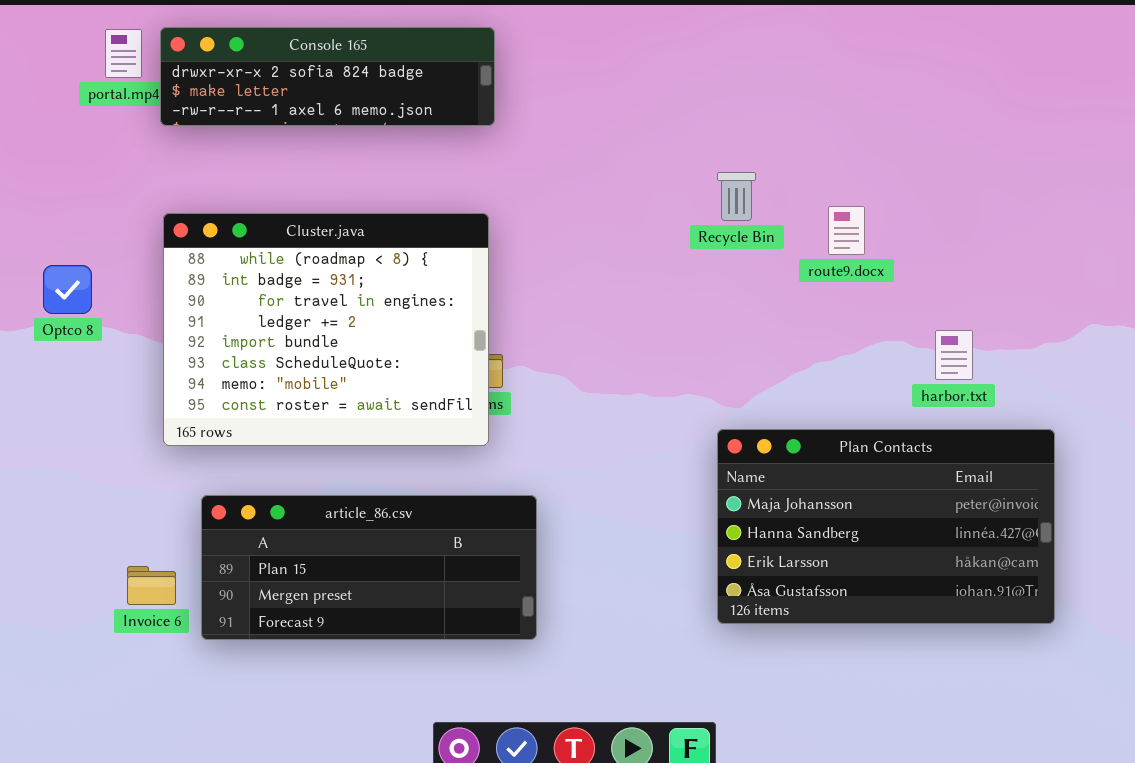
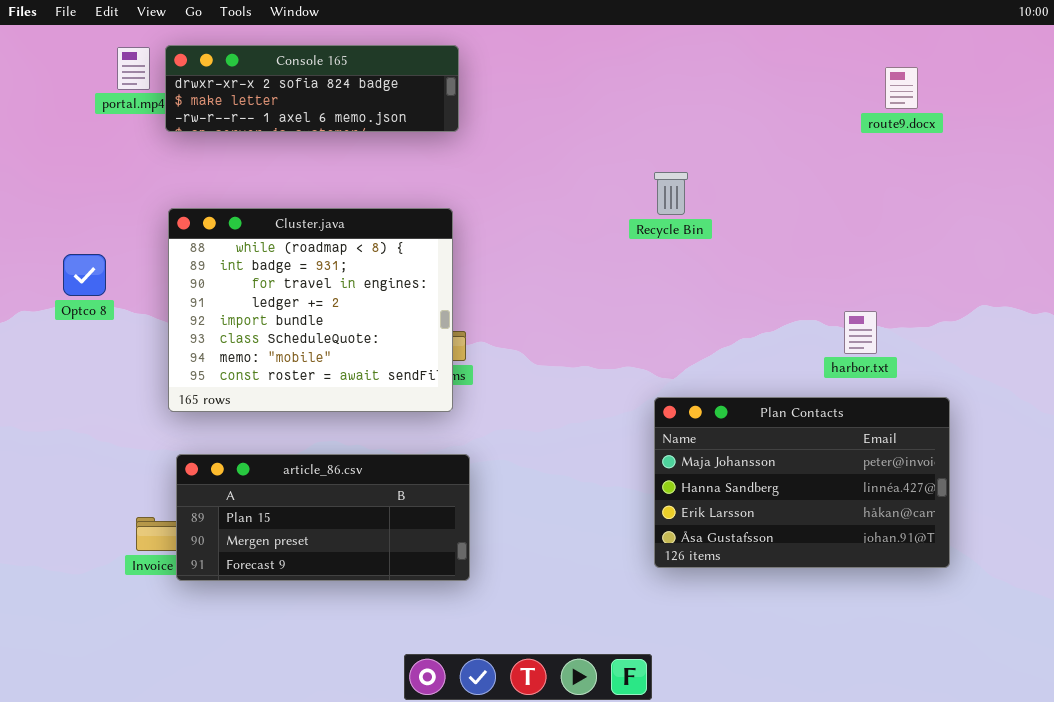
route9.docx: [828,206,865,255] -> [885,67,918,109], moved
article_86.csv: [201,495,537,640] -> [176,454,470,581], moved

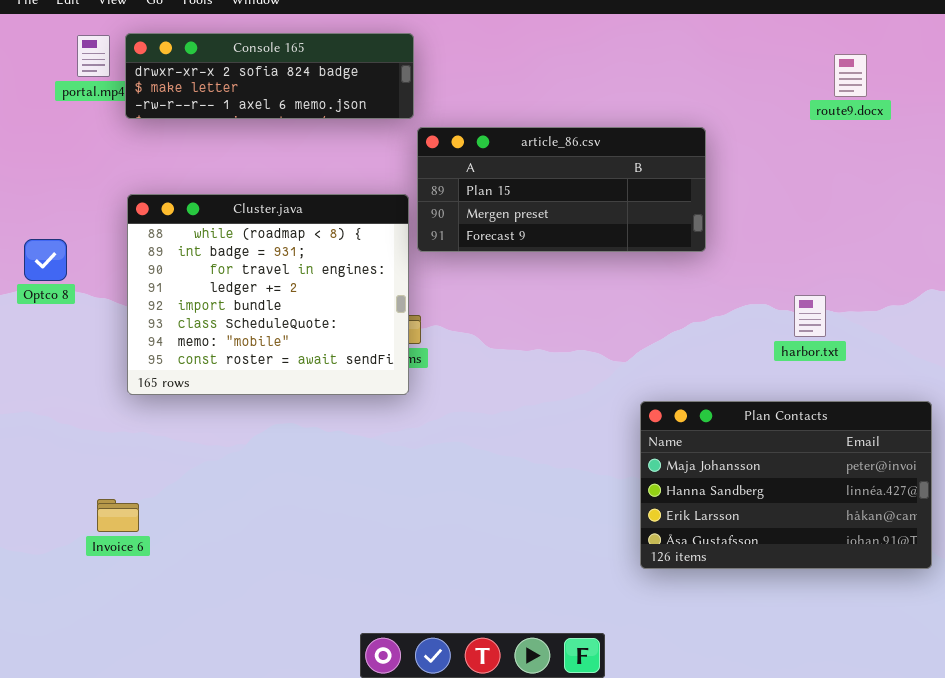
Plan Contacts: [654,397,950,568] -> [640,401,932,569], moved
article_86.csv: [176,454,470,581] -> [417,127,706,252], moved

